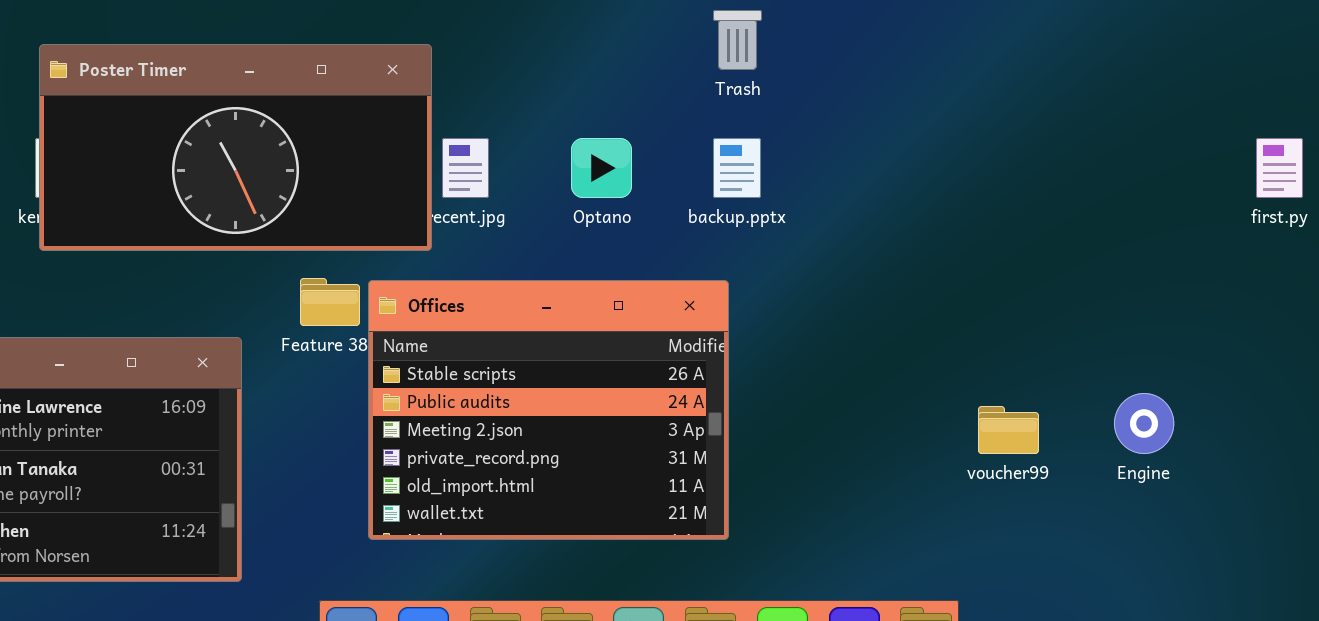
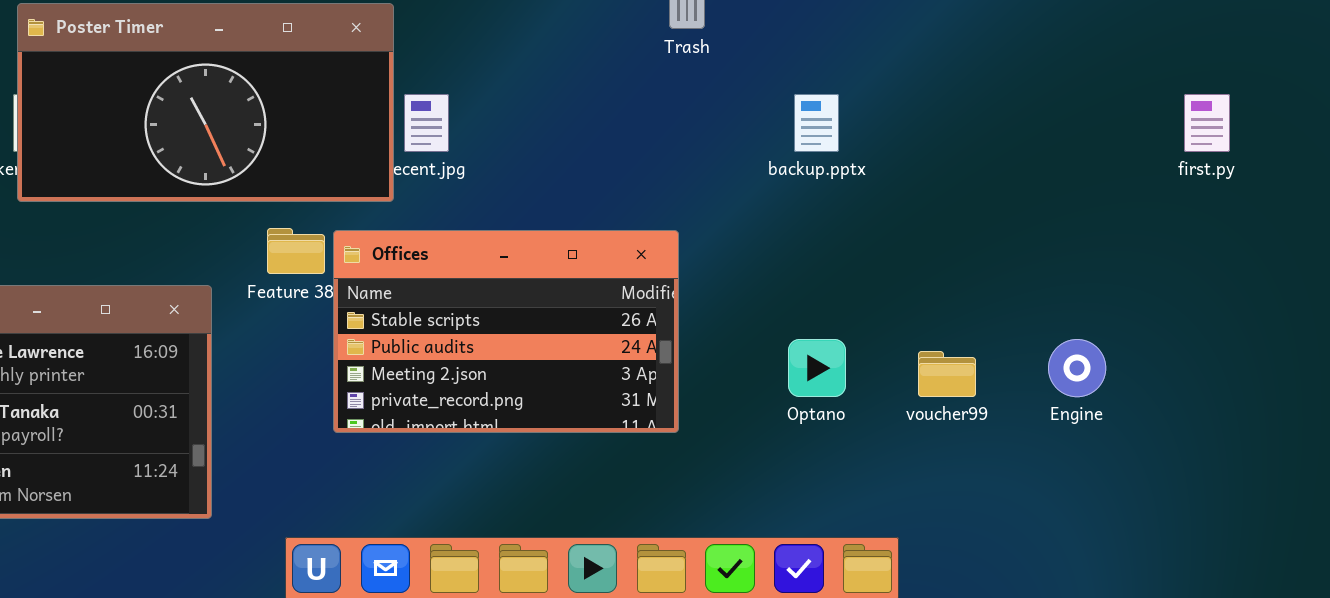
Optano: [571,138,632,198] -> [788,339,846,397], moved
backup.pptx: [713,138,761,198] -> [794,94,839,152], moved
Offices: [368,280,729,540] -> [333,230,679,433], resized

